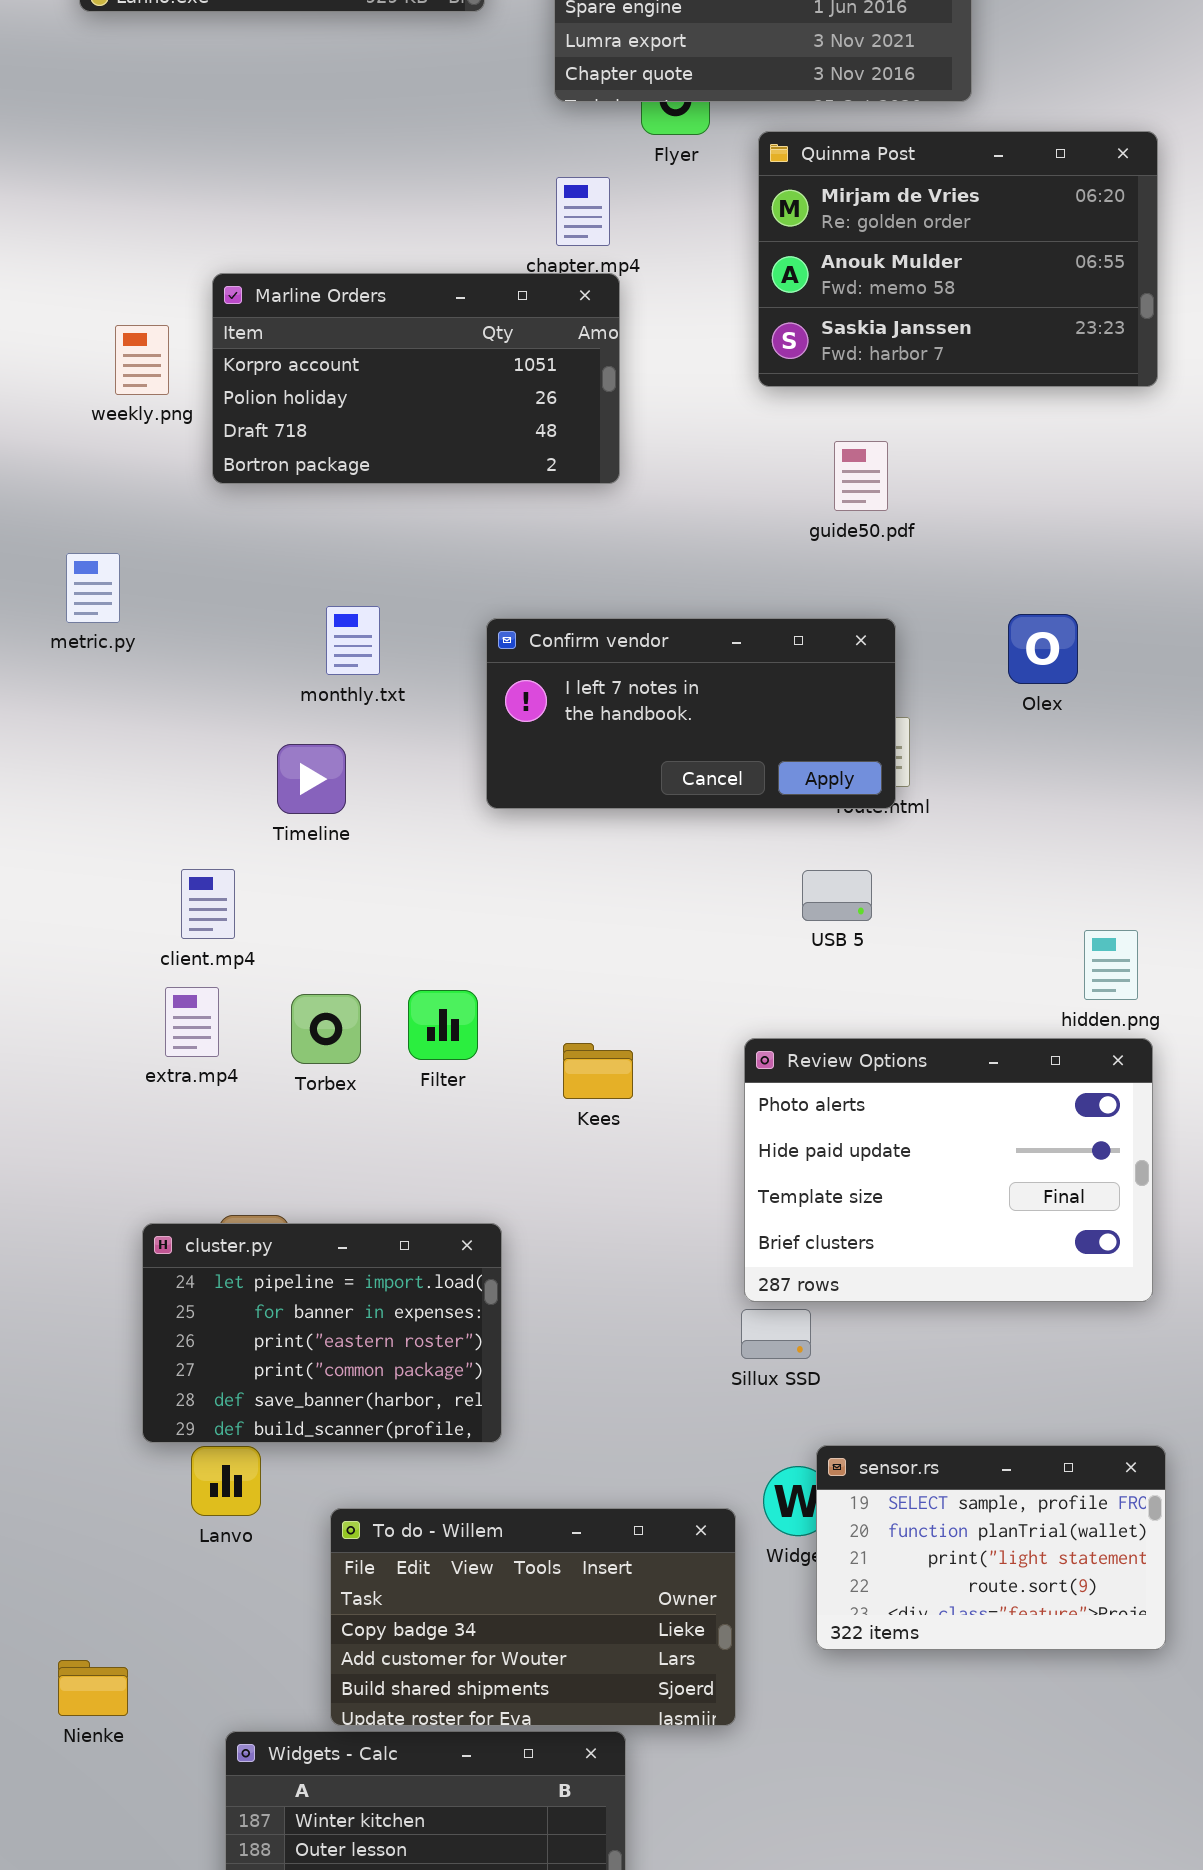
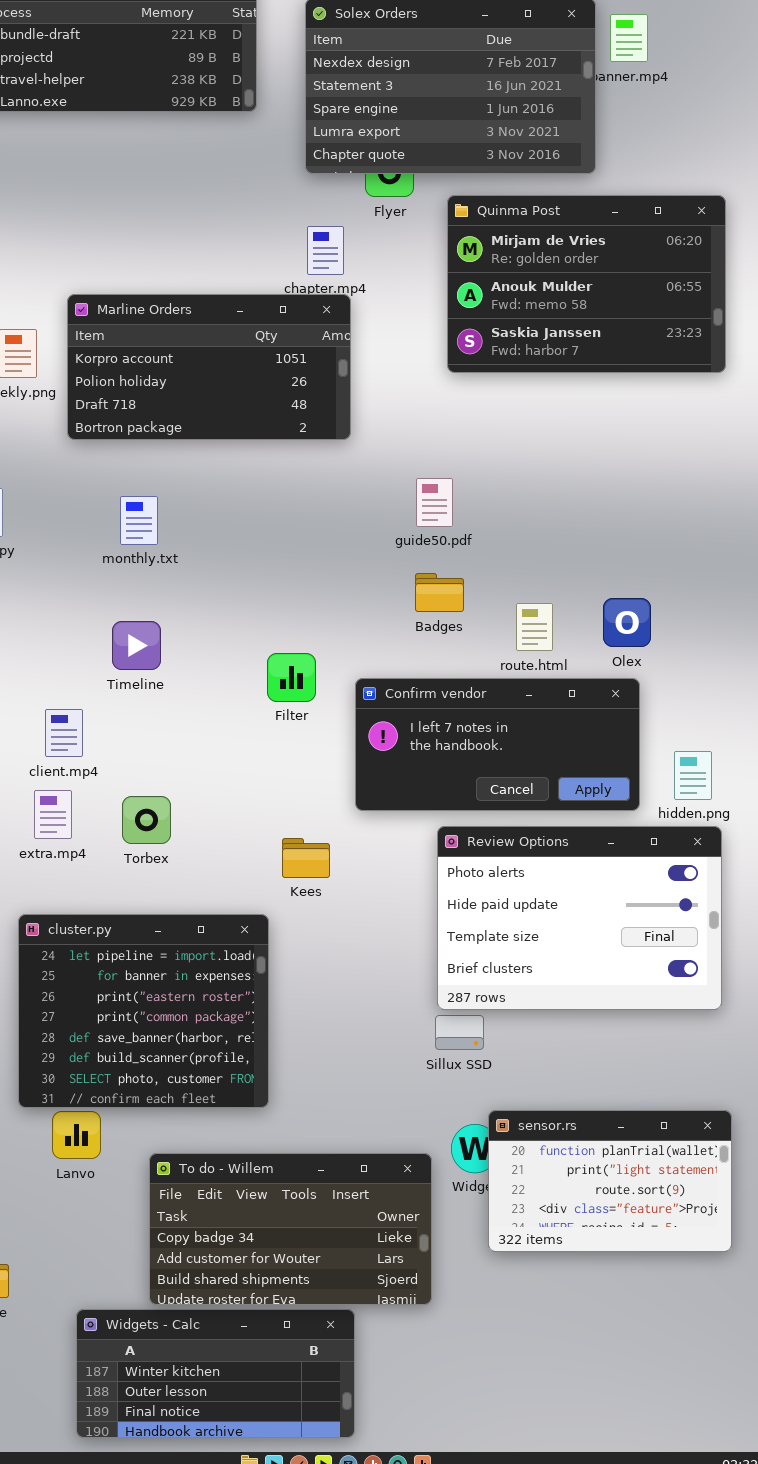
guide50.pdf: [834,441,888,511] -> [416,478,453,527], moved
monthly.txt: [326,606,380,675] -> [120,496,158,545], moved
Olex: [1008,614,1078,684] -> [603,598,651,647], moved
Confirm vendor: [486,618,896,809] -> [355,678,640,811], moved
Filter: [408,990,478,1060] -> [267,653,316,702], moved
Kees: [563,1043,633,1099] -> [282,838,330,878], moved
cluster.py: [142,1223,502,1443] -> [18,914,269,1108], resized
sensor.rs: [816,1445,1166,1650] -> [488,1110,732,1252], scrolled down 1 row

